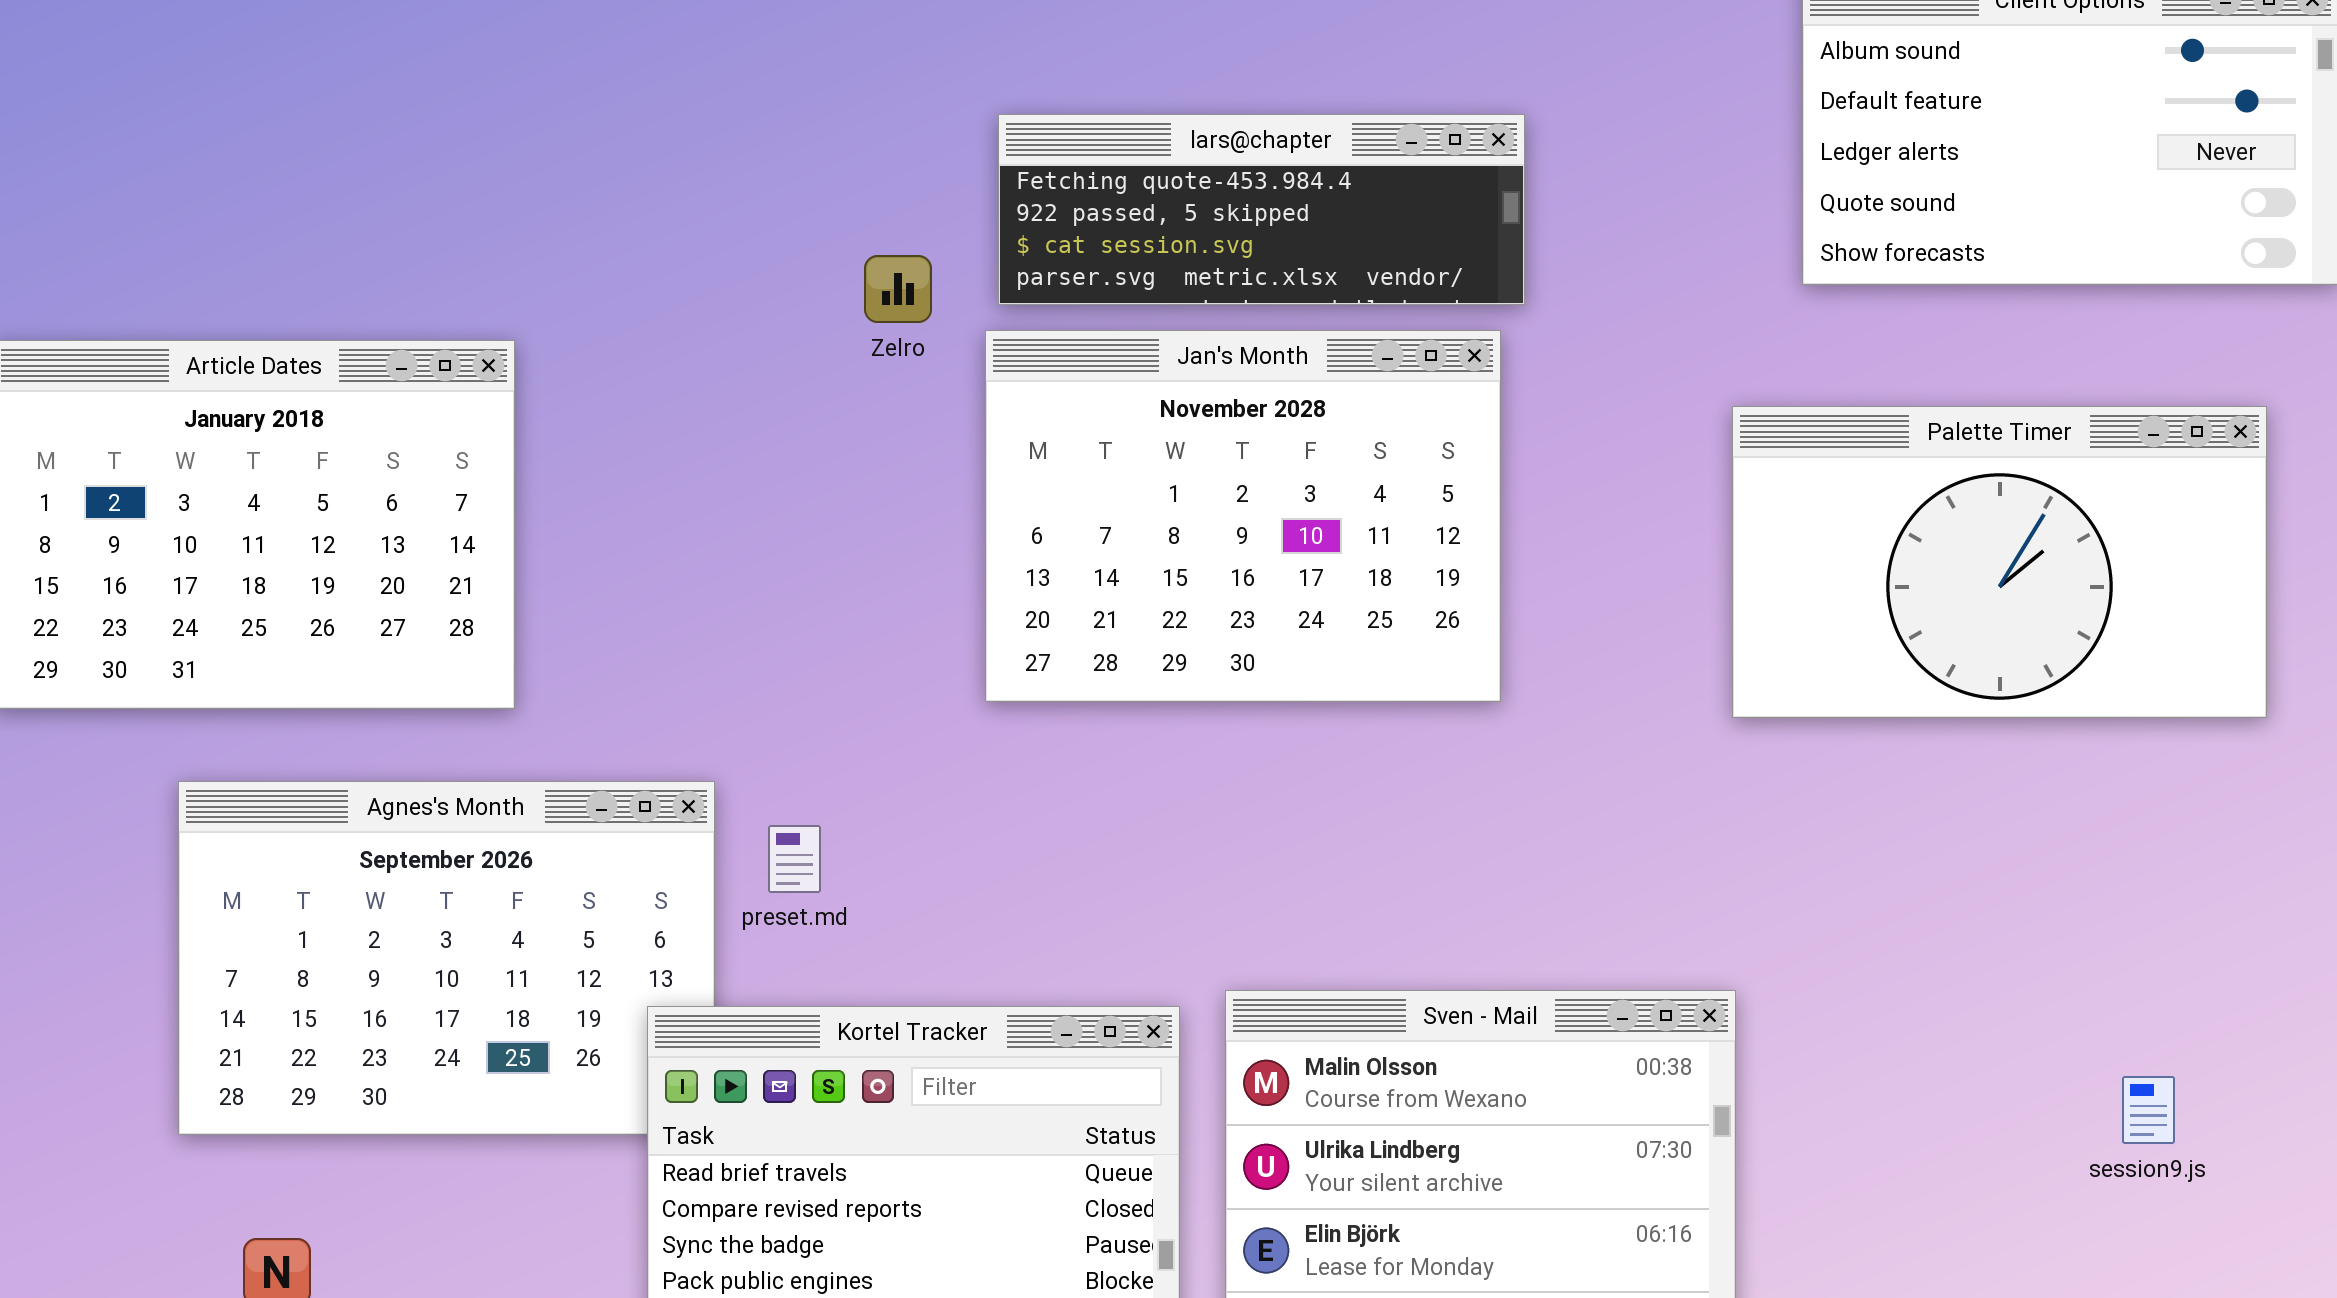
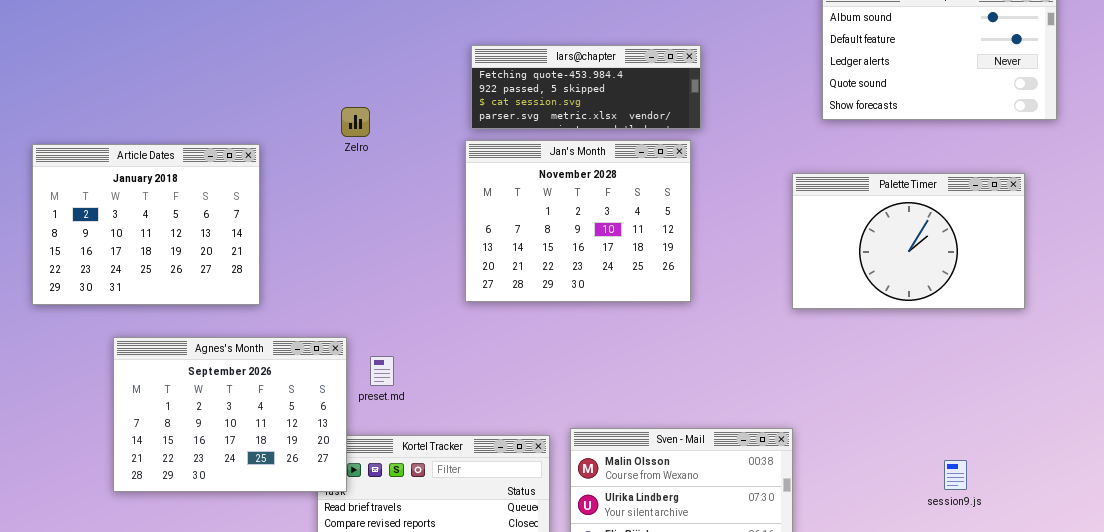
Zelro: [864,255,932,323] -> [341,107,370,137], moved
Agnes's Month: [178,781,715,1135] -> [113,337,347,492], raised
session9.js: [2122,1076,2175,1144] -> [944,460,967,490], moved

